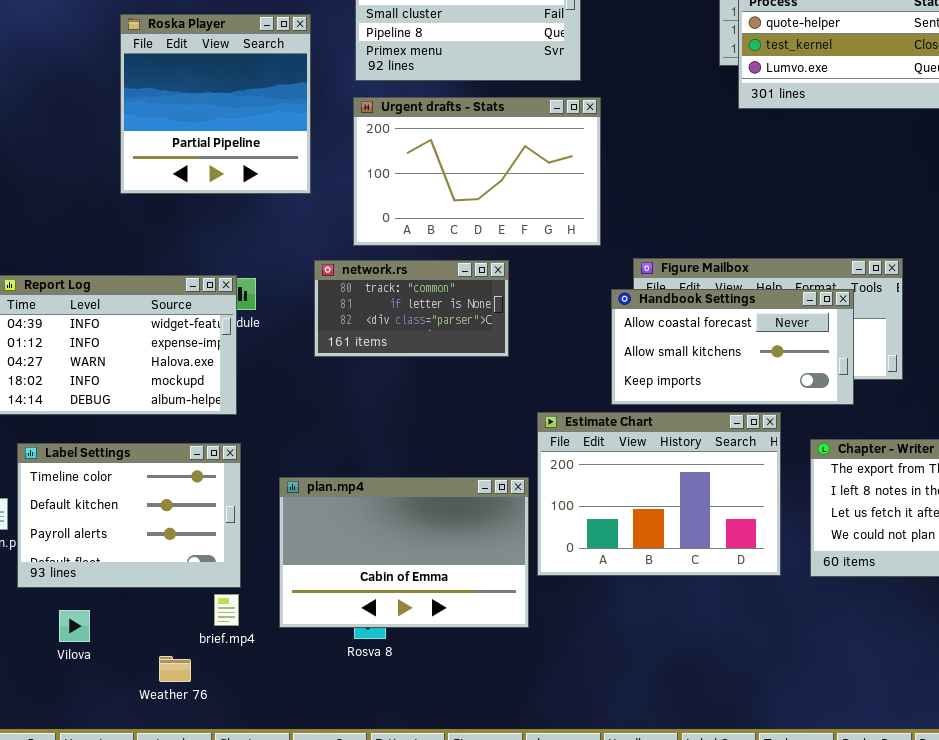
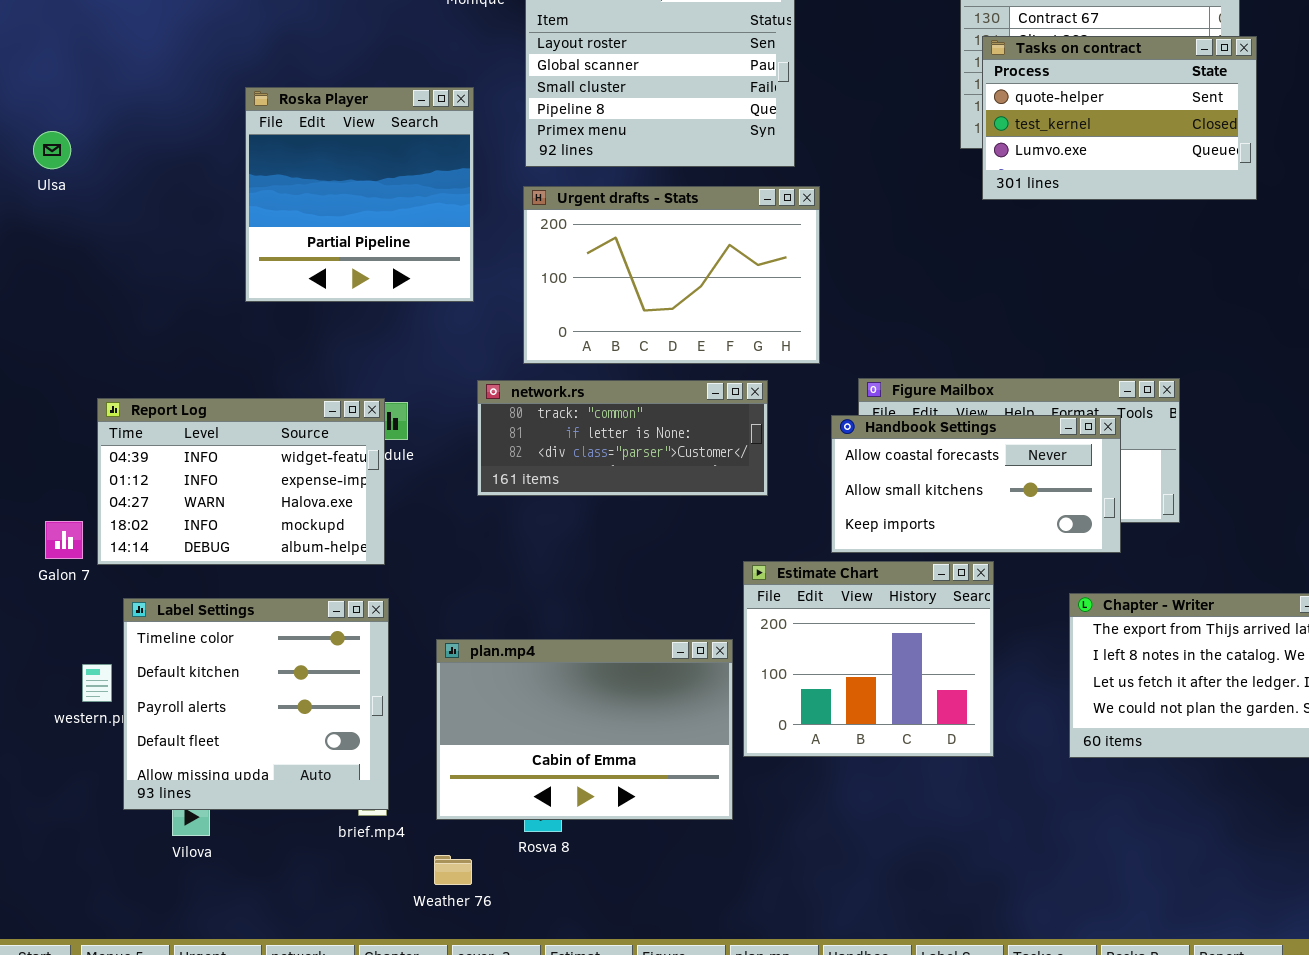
network.rs: [314,260,509,357] -> [477,380,768,496], resized
Estimate Chart: [537,412,781,576] -> [743,561,994,757], resized
Label Settings: [17,443,241,588] -> [123,598,389,810], resized
Weather 76: [159,656,191,682] -> [434,855,472,885], moved

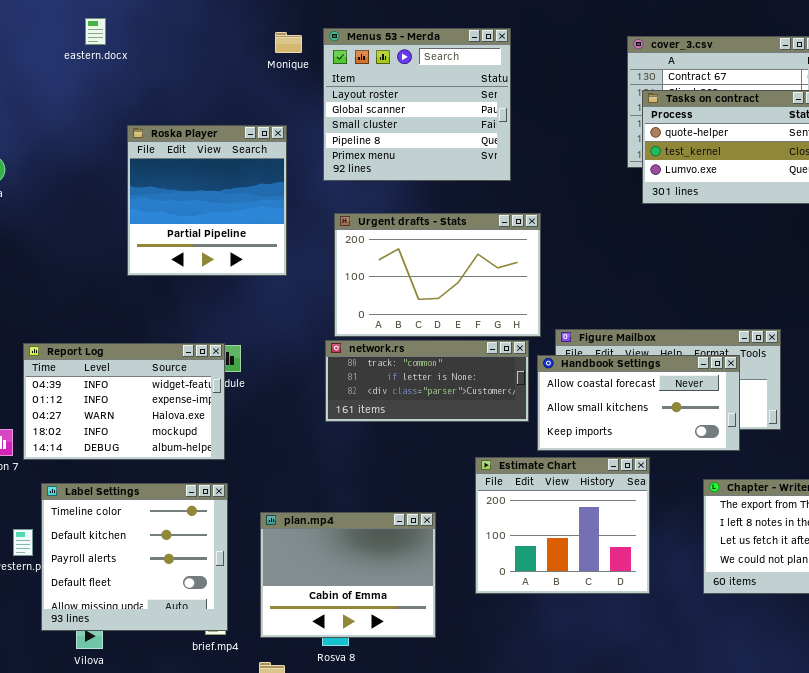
Urgent drafts - Stats: [523,186,820,364] -> [334,213,541,337], moved
network.rs: [477,380,768,496] -> [325,340,529,422], moved
plan.mp4: [436,639,733,820] -> [260,512,436,638], resized

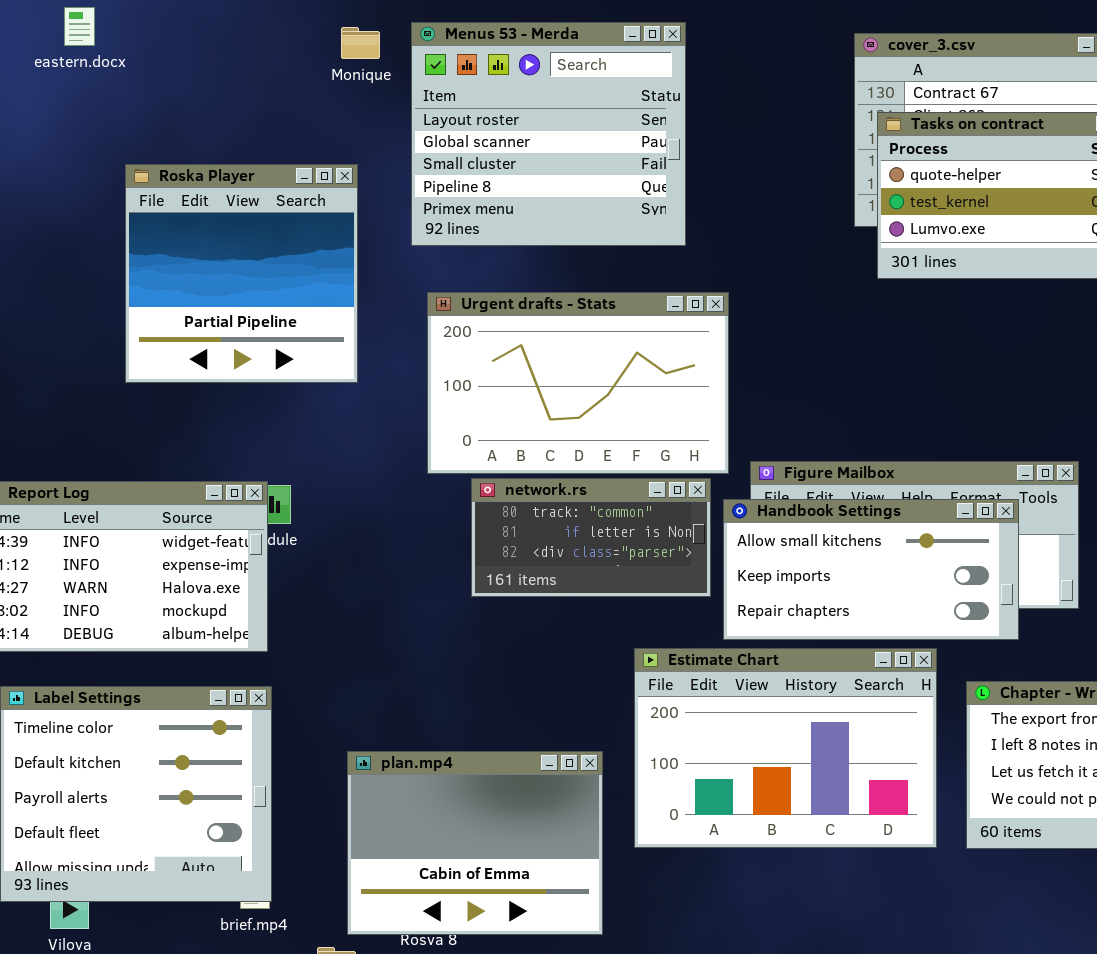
network.rs: [325,340,529,422] -> [471,478,711,597], resized
Handbook Settings: [537,355,740,451] -> [723,499,1019,640], scrolled down 1 row
Estimate Chart: [475,457,650,594] -> [634,648,937,848], resized
plan.mp4: [260,512,436,638] -> [347,751,603,935], moved

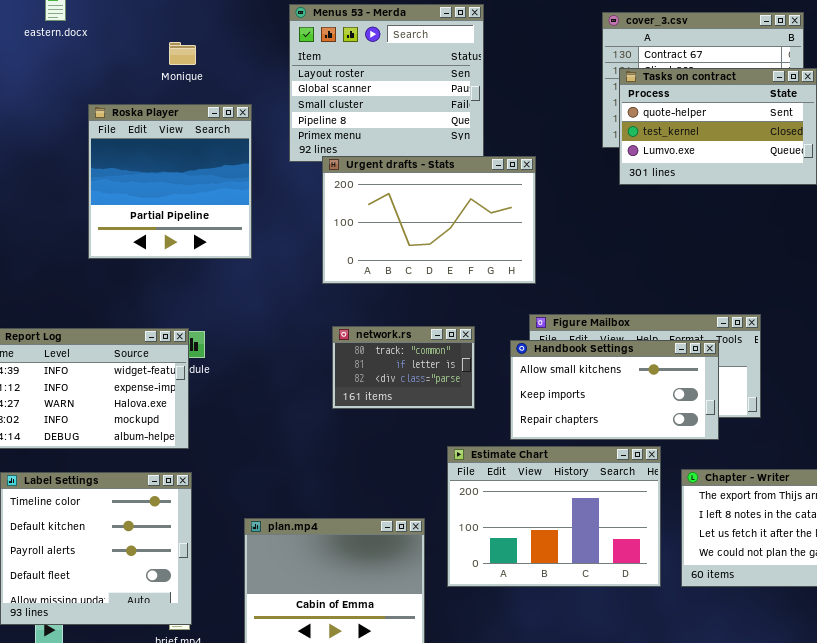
Monique: [341,27,380,59] -> [169,42,196,65], moved
Urgent drafts - Stats: [427,292,729,474] -> [322,156,536,284], moved
network.rs: [471,478,711,597] -> [332,326,475,409], resized

